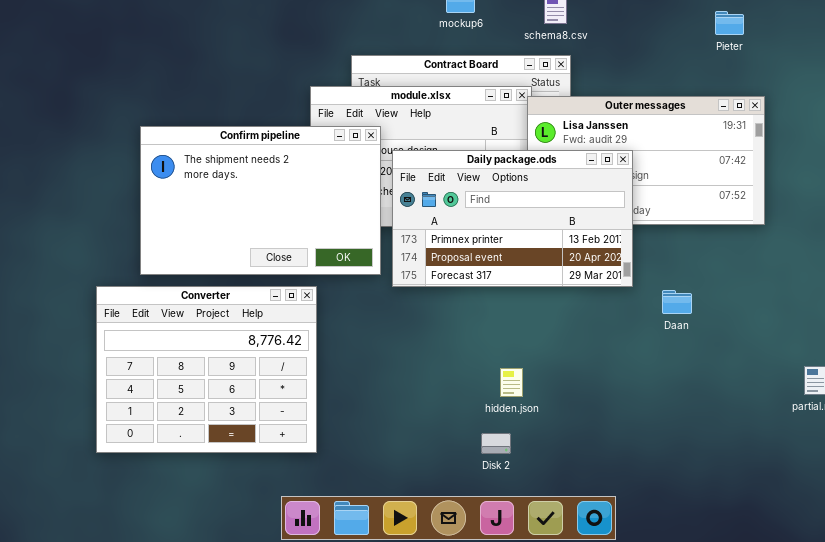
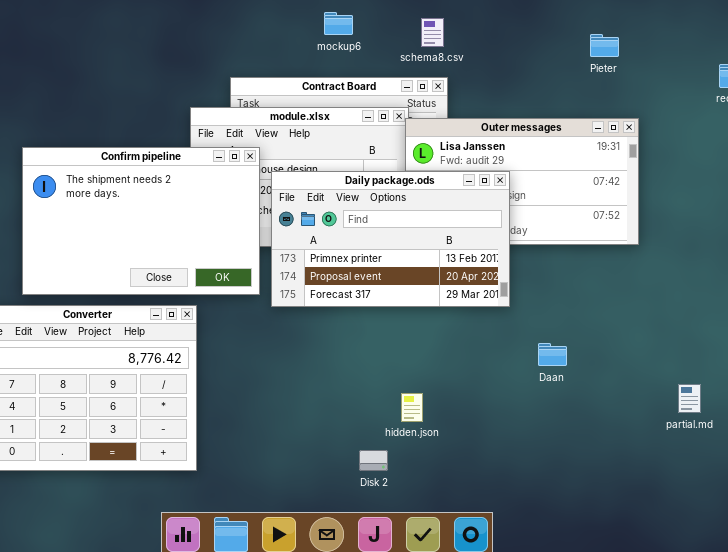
Daan: [662,290,692,314] -> [538,343,567,366], moved
hidden.json: [500,368,523,397] -> [401,393,423,422], moved

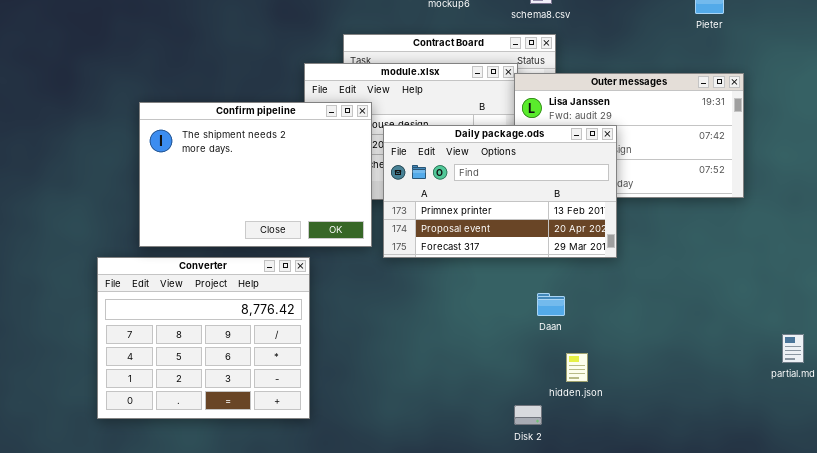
Daan: [538,343,567,366] -> [537,293,565,316], moved
hidden.json: [401,393,423,422] -> [566,353,588,382], moved
Disk 2: [359,450,388,471] -> [514,405,542,425], moved

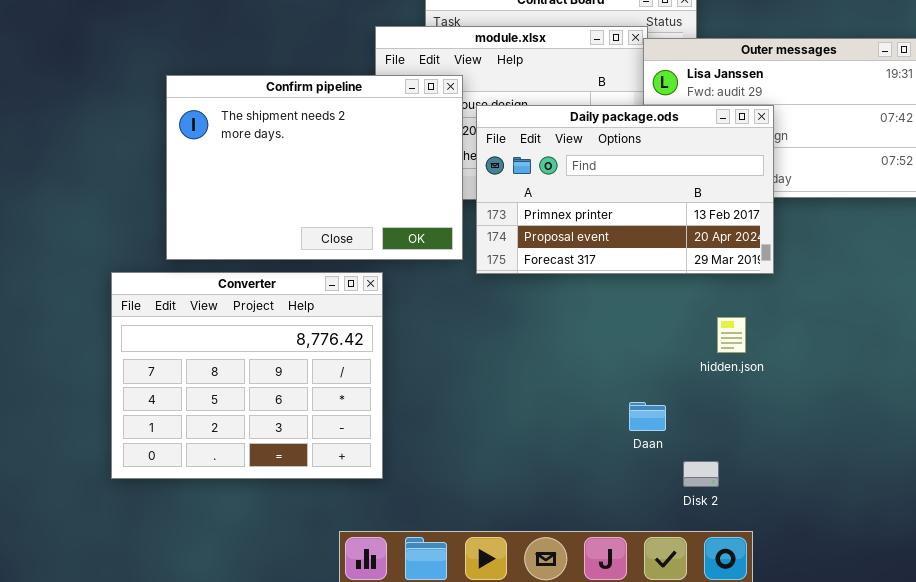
Daan: [537,293,565,316] -> [629,402,666,431], moved
hidden.json: [566,353,588,382] -> [717,317,746,353], moved
Disk 2: [514,405,542,425] -> [683,461,719,487], moved

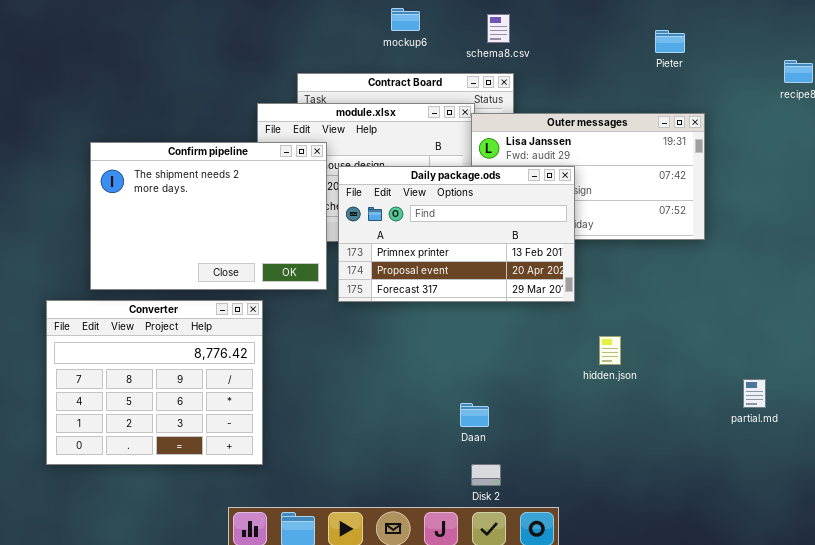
hidden.json: [717,317,746,353] -> [599,336,621,365], moved
Disk 2: [683,461,719,487] -> [471,464,501,486], moved

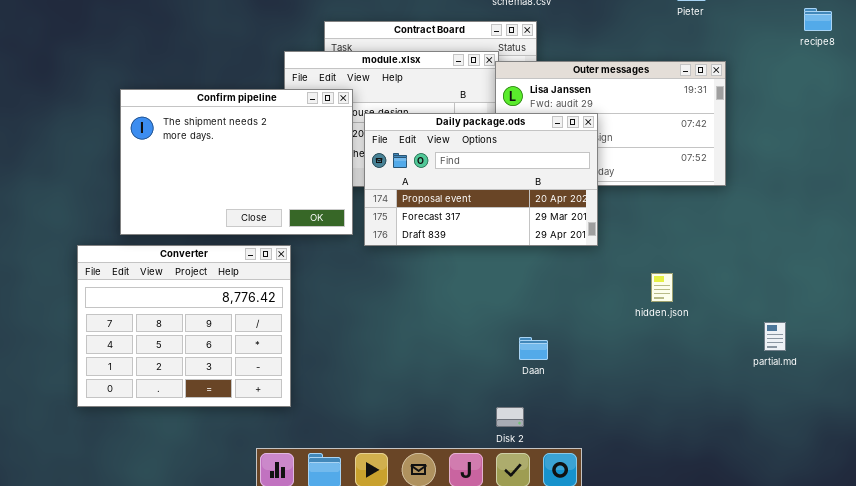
Daily package.ods: [338,166,575,302] -> [364,113,598,246], scrolled down 1 row
hidden.json: [599,336,621,365] -> [651,273,673,302], moved
Daan: [460,403,489,427] -> [519,337,548,360], moved

